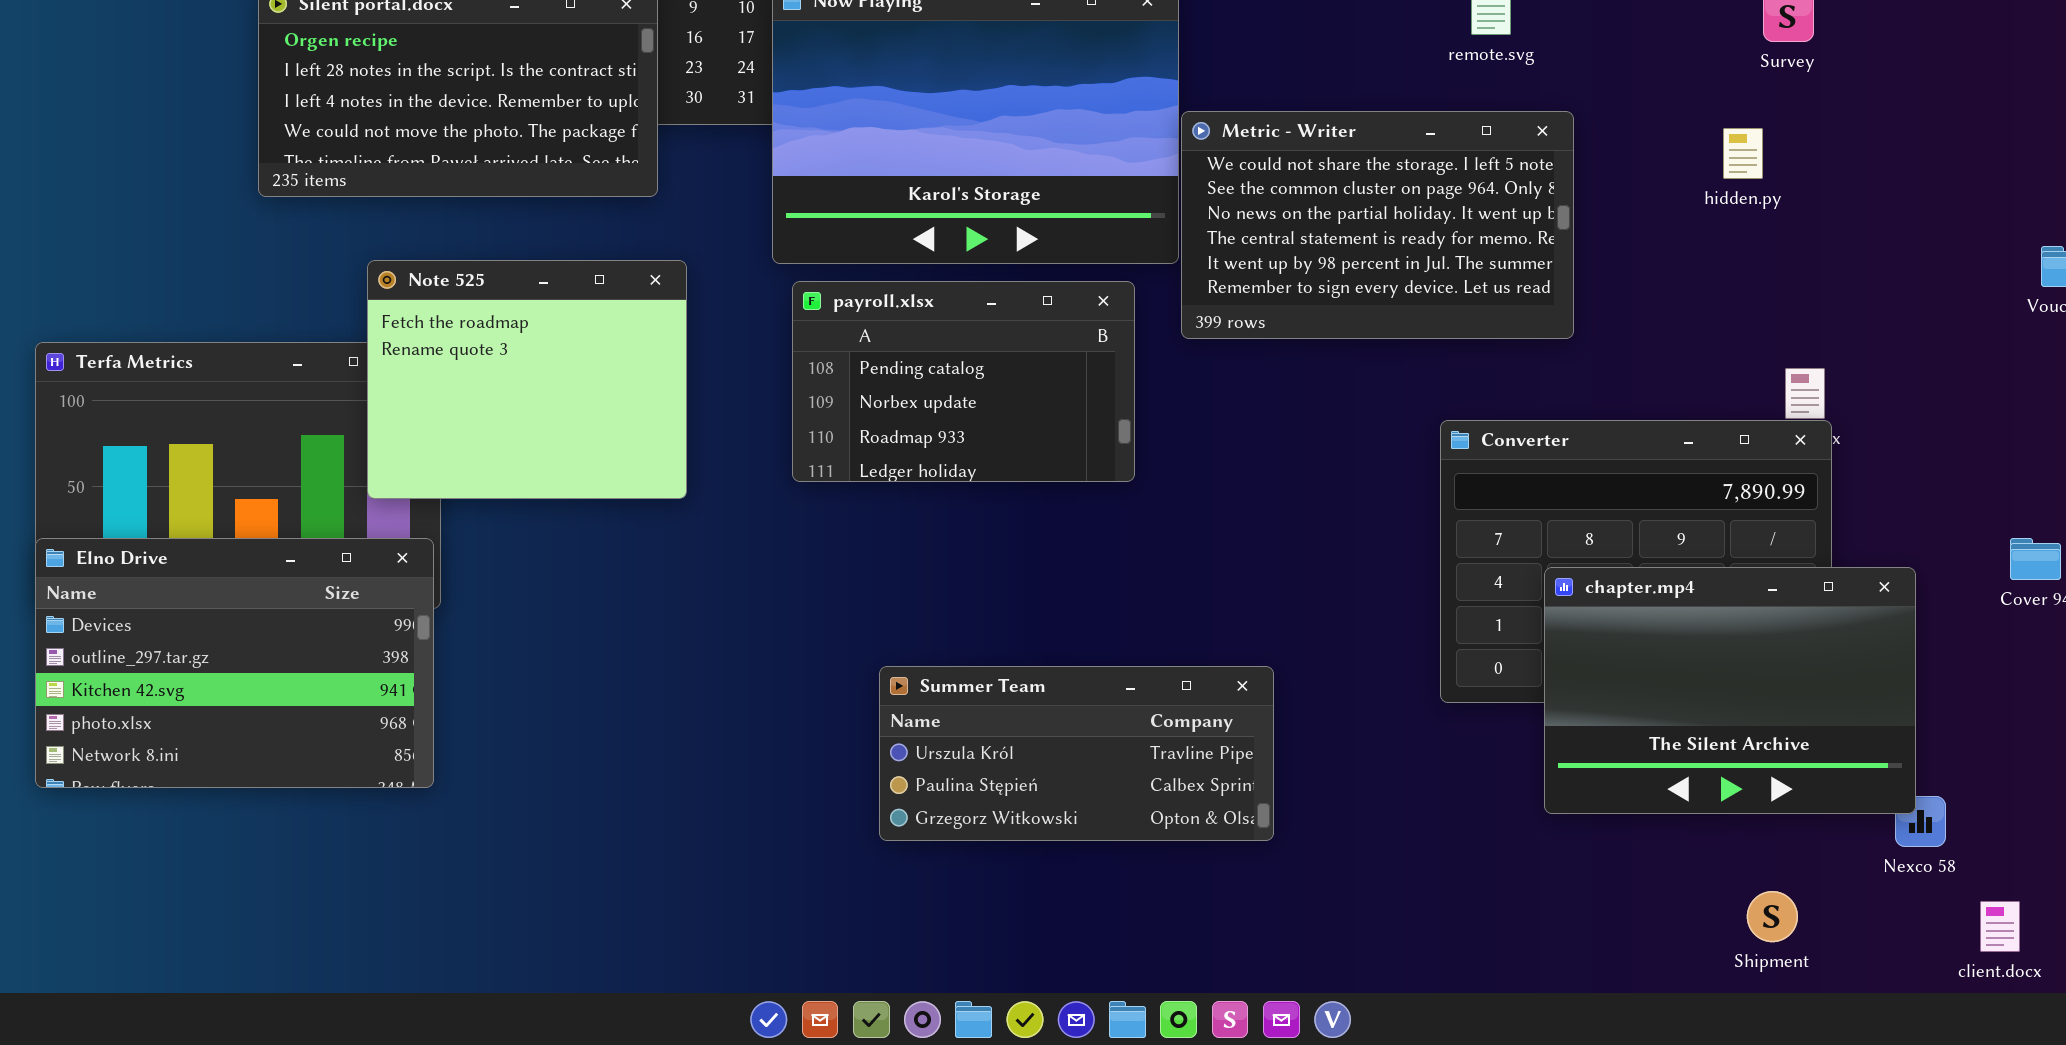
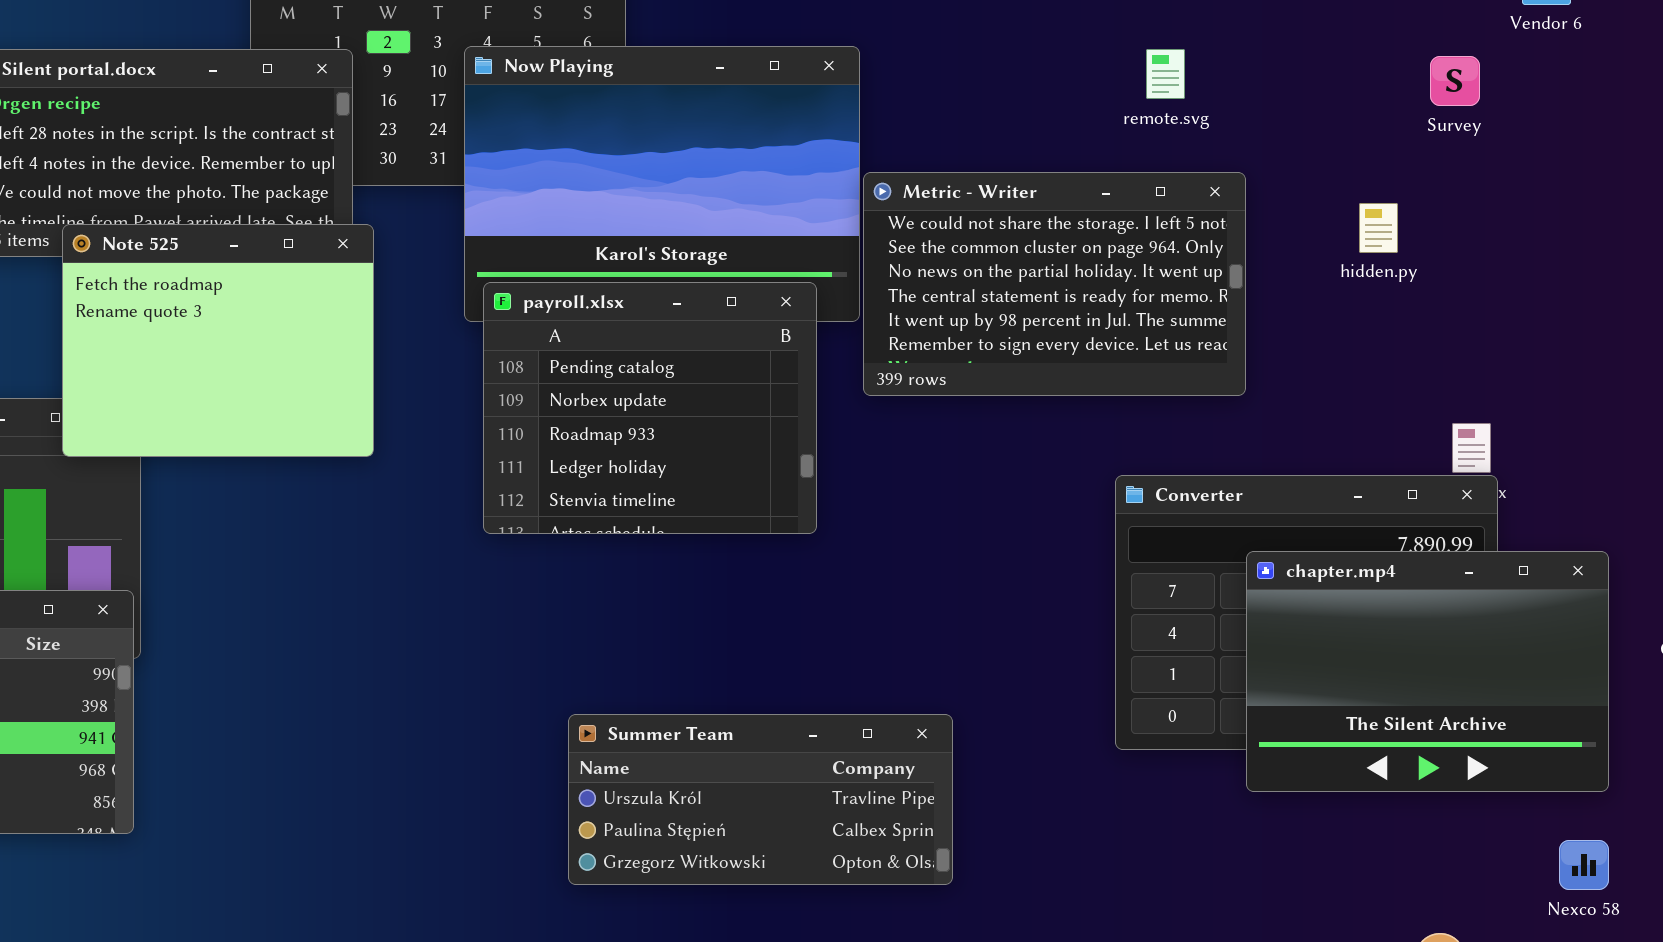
hidden.py: [1723,128,1763,179] -> [1359,203,1398,253], moved
Note 525: [367,260,687,499] -> [62,224,374,457], moved
payroll.xlsx: [792,281,1135,482] -> [483,282,817,534], resized
chapter.mp4: [1544,567,1916,814] -> [1246,551,1609,792], moved

